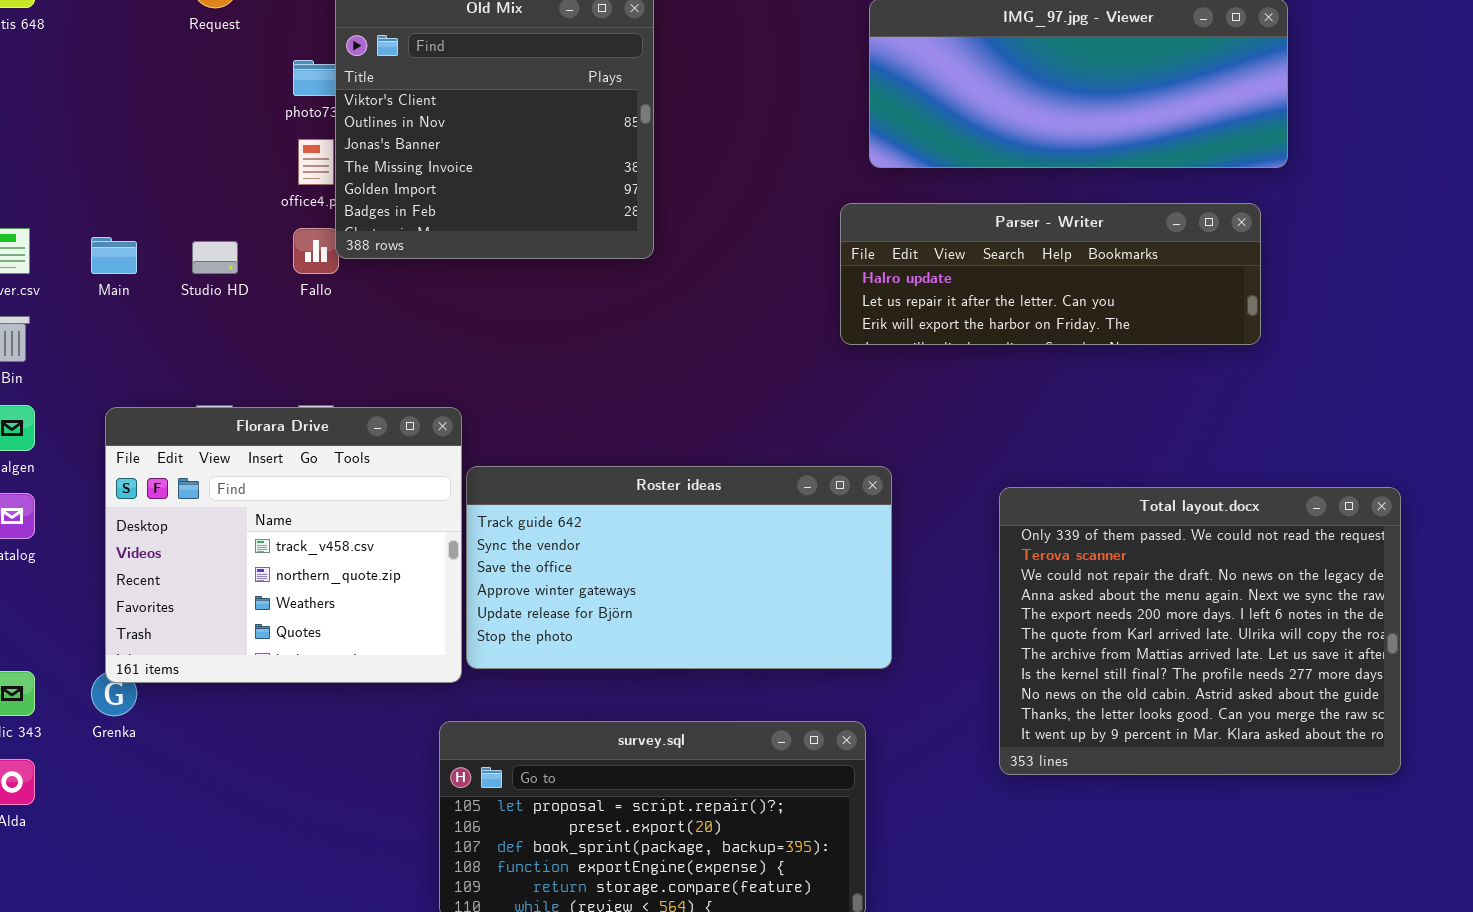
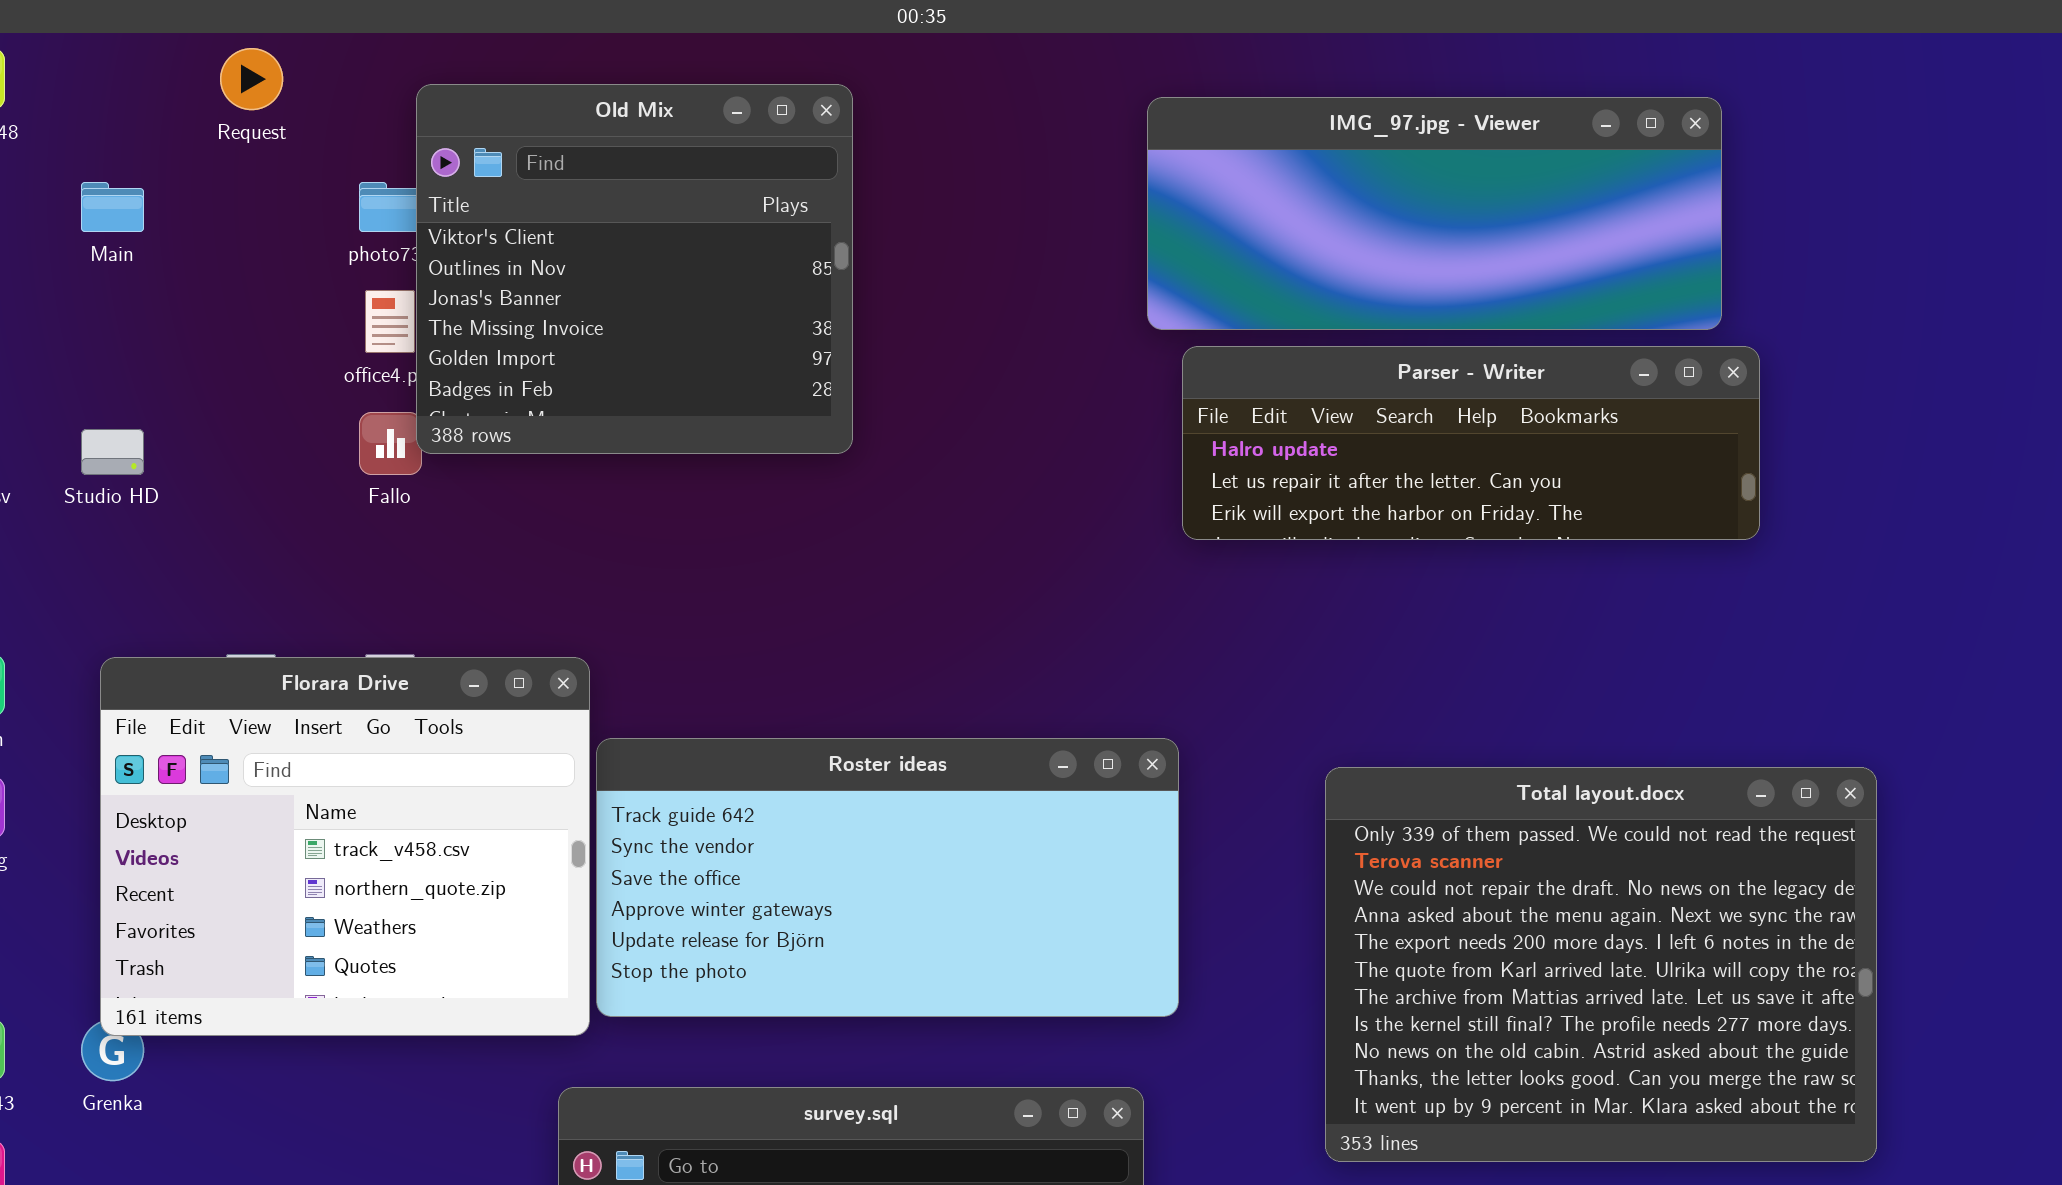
Parser - Writer: [840,203,1261,345] -> [1182,346,1760,540], moved
Main: [91,237,137,274] -> [81,182,144,232], moved
Studio HD: [192,241,238,274] -> [81,429,144,475], moved

